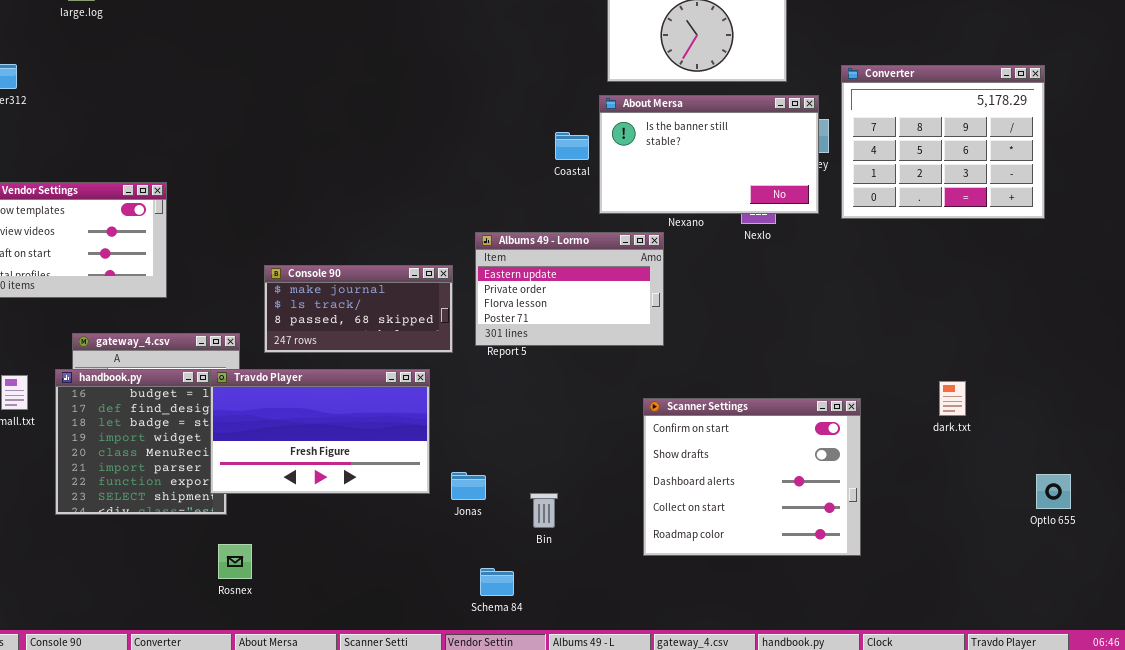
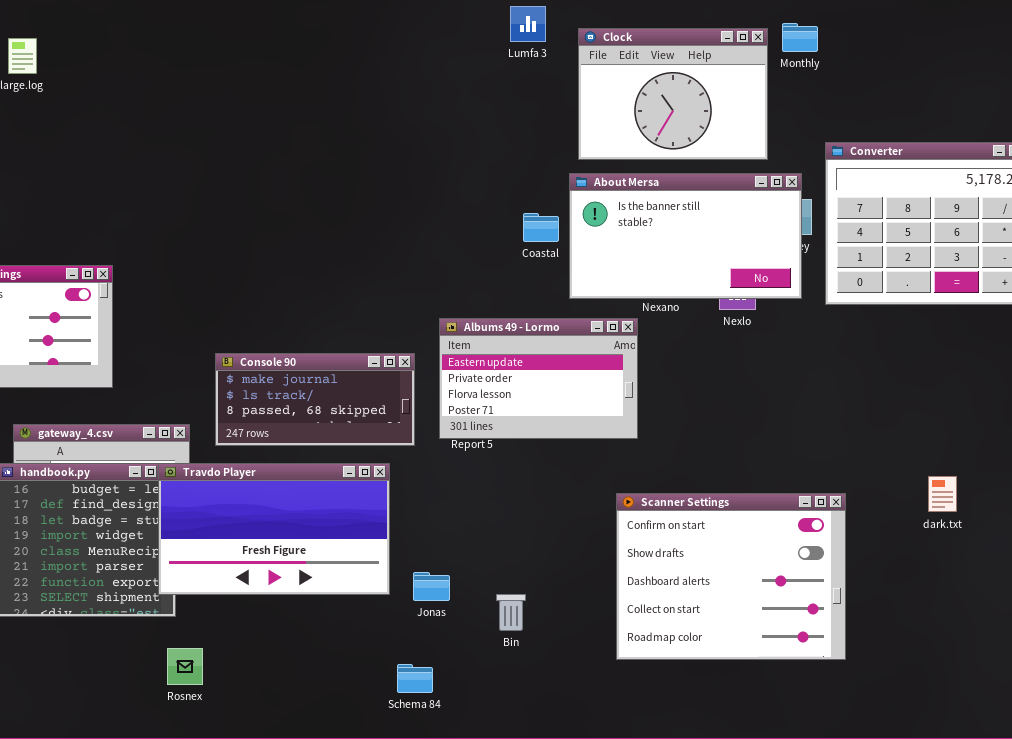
Schema 84: [480,568,514,596] -> [397,664,433,693], moved

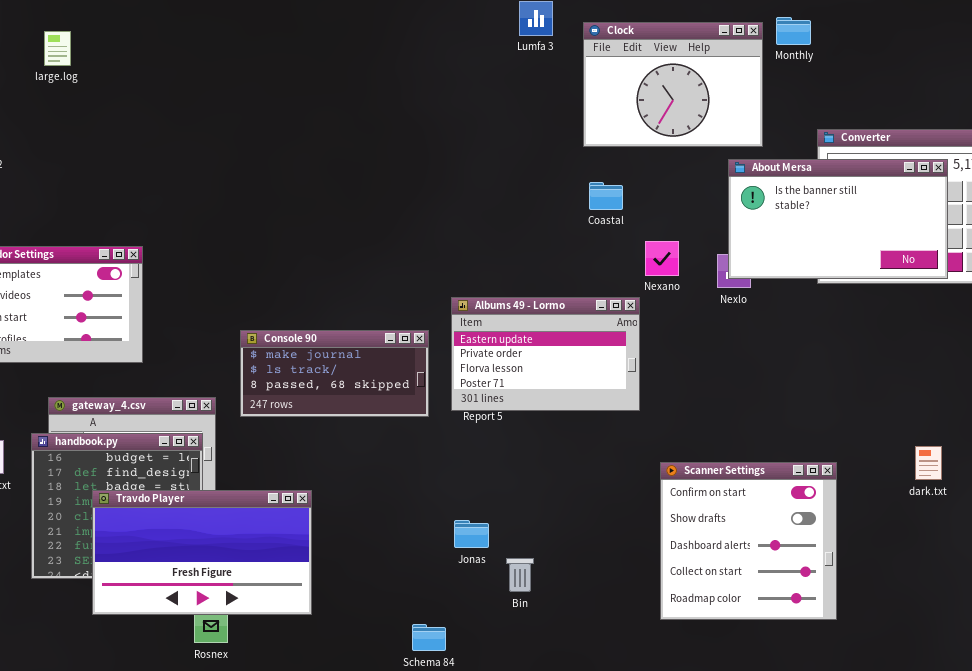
About Mersa: [569,173,802,299] -> [728,159,948,279], moved
Coastal: [523,213,559,242] -> [589,182,623,210], moved
Travdo Player: [158,463,390,595] -> [92,490,312,615], moved
Scanner Settings: [616,493,846,660] -> [660,462,837,620], resized
Jonas: [413,572,450,601] -> [454,520,489,548], moved

